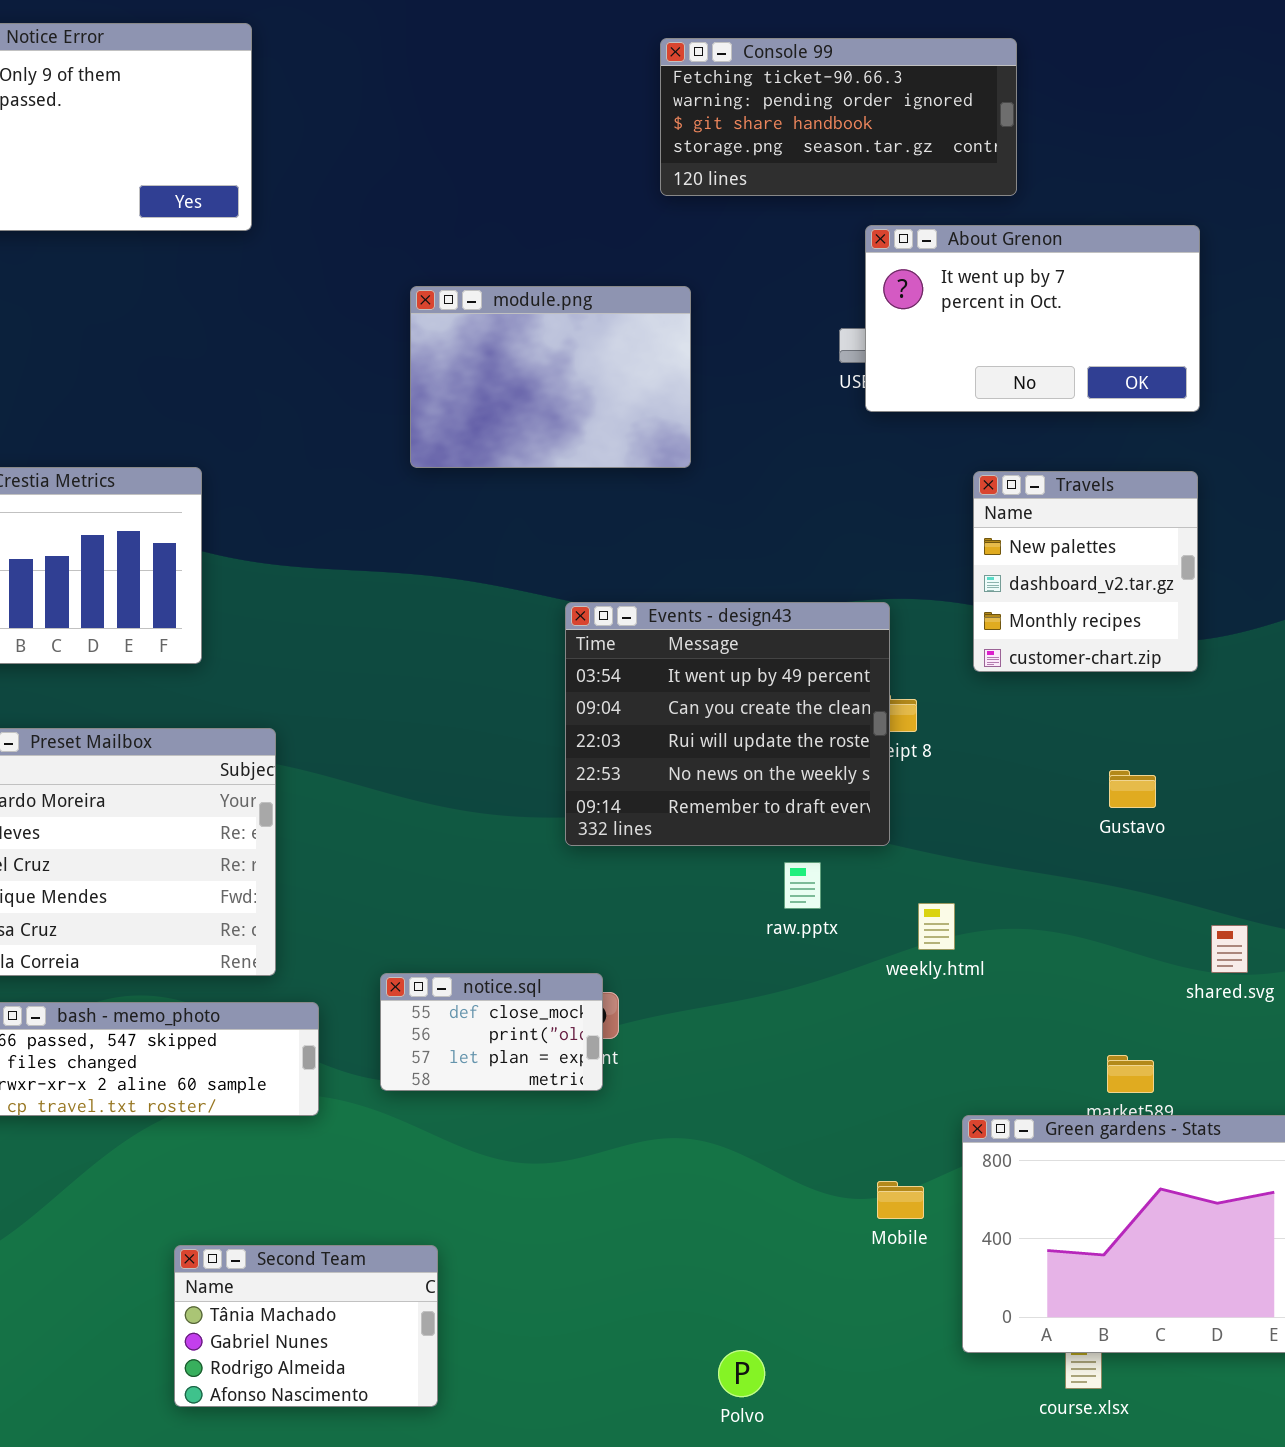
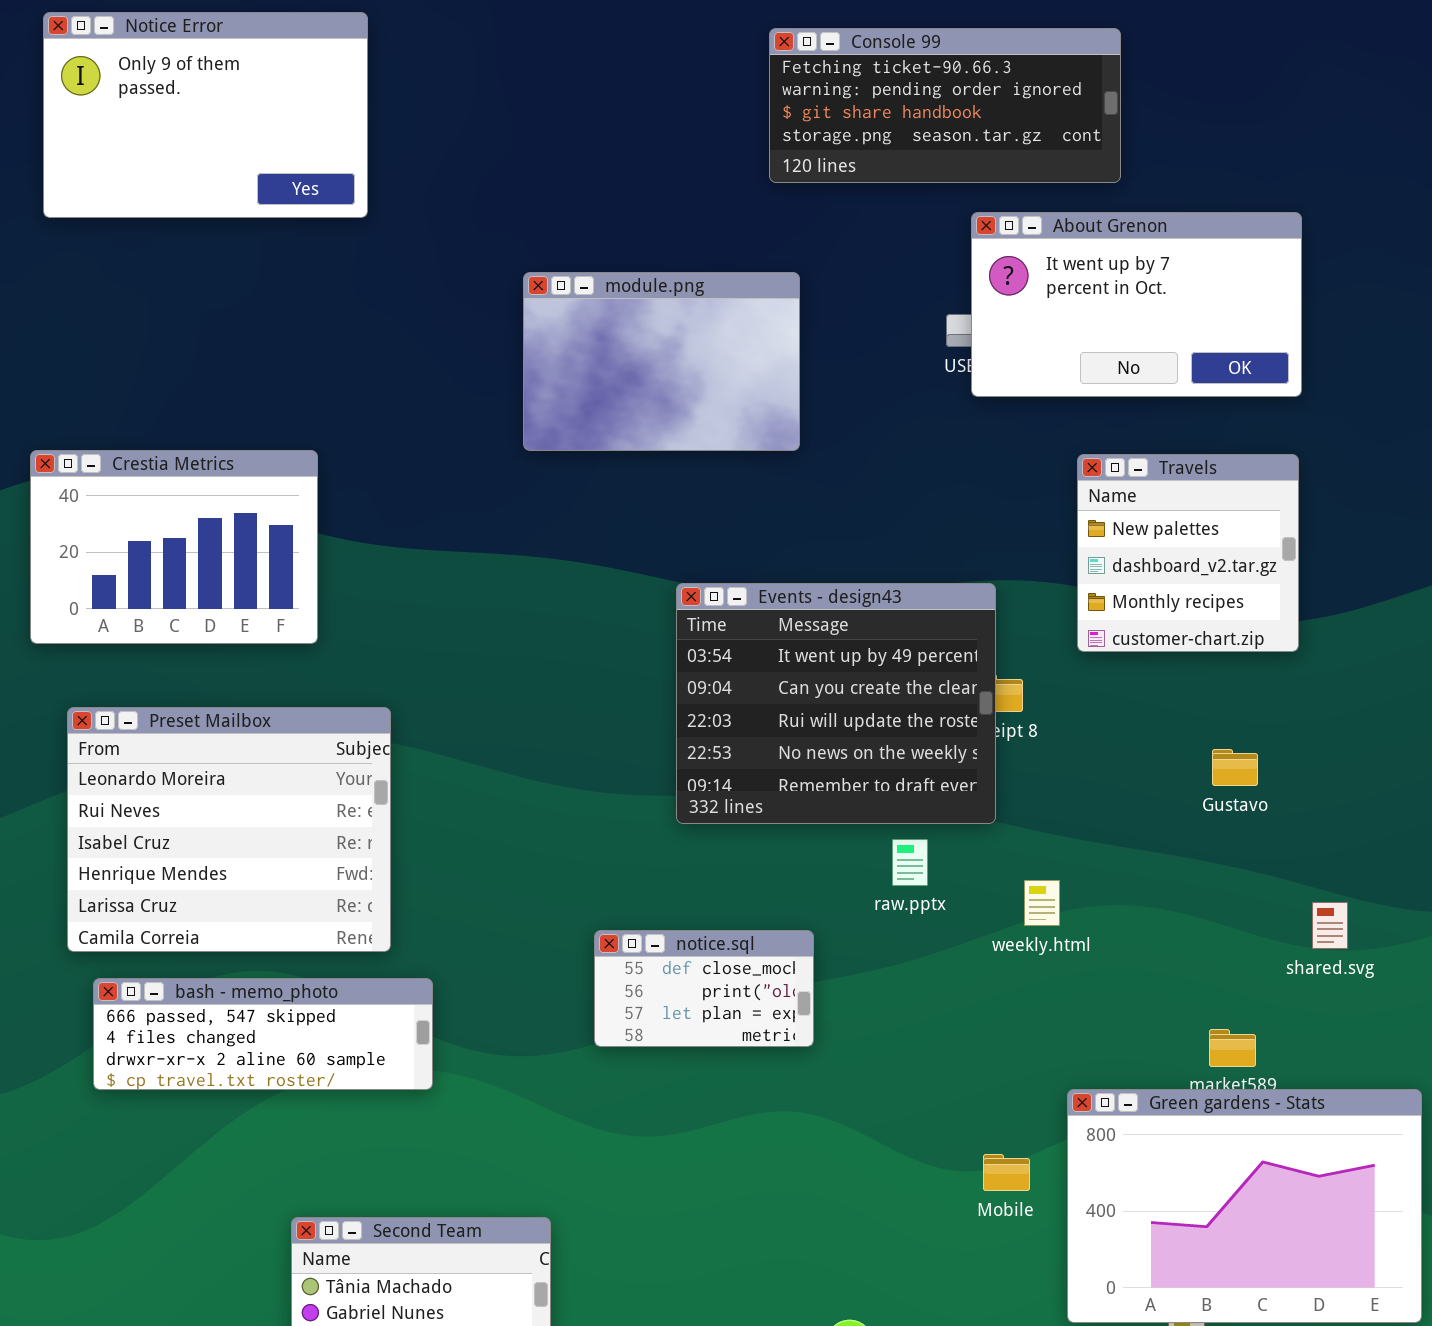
notice.sql: [380,973,603,1091] -> [594,930,814,1047], moved

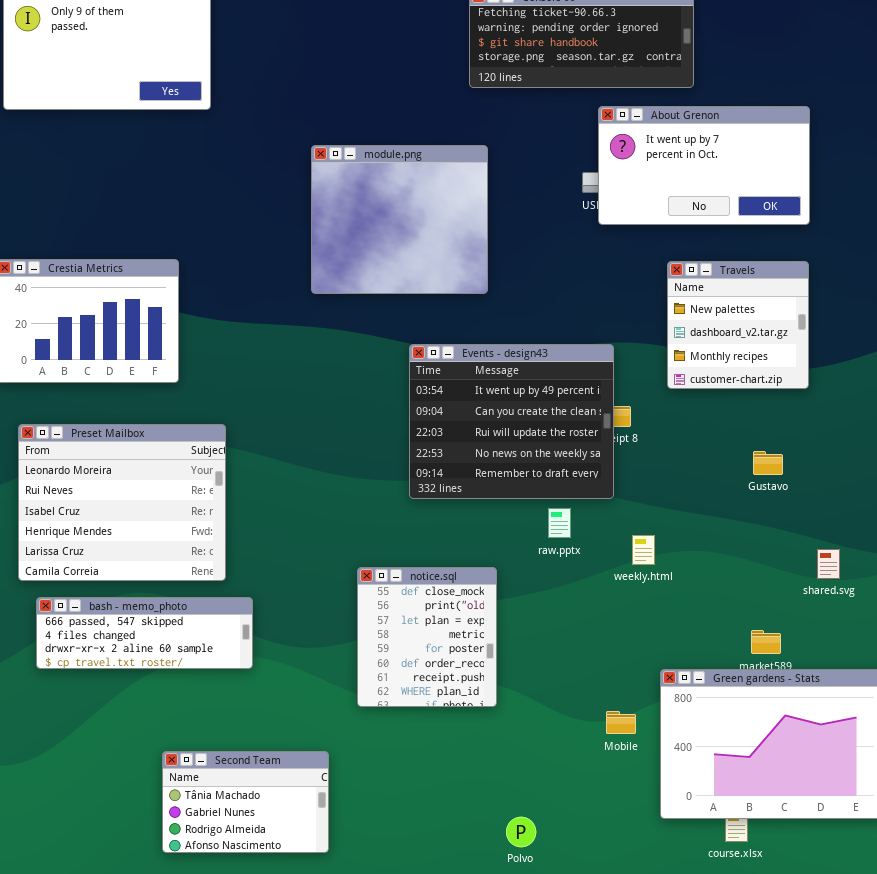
module.png: [523,272,800,451] -> [311,145,488,294], resized
notice.sql: [594,930,814,1047] -> [357,567,497,707], resized

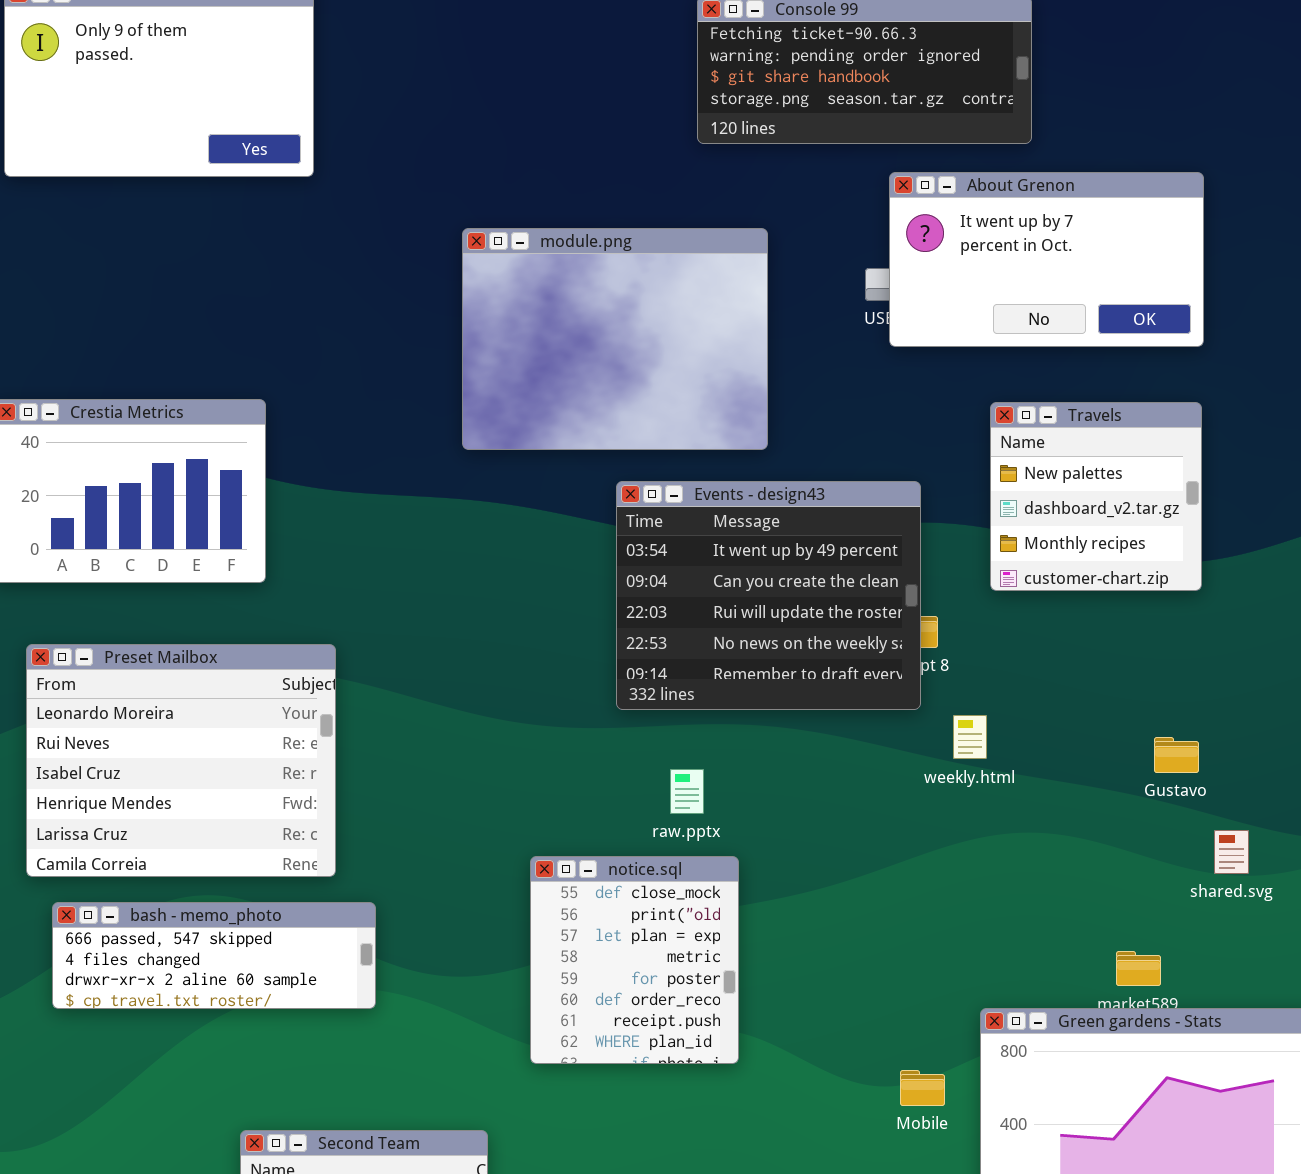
module.png: [311,145,488,294] -> [462,228,768,450], resized
Events - design43: [409,344,614,499] -> [616,481,921,710], moved
Gustavo: [753,451,783,475] -> [1154,737,1199,773], moved
raw.pptx: [548,508,571,538] -> [670,769,704,814], moved
weekly.html: [632,535,655,565] -> [953,715,987,759], moved

